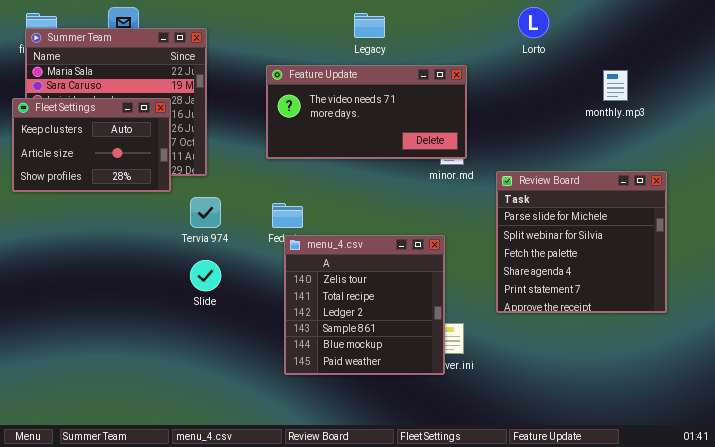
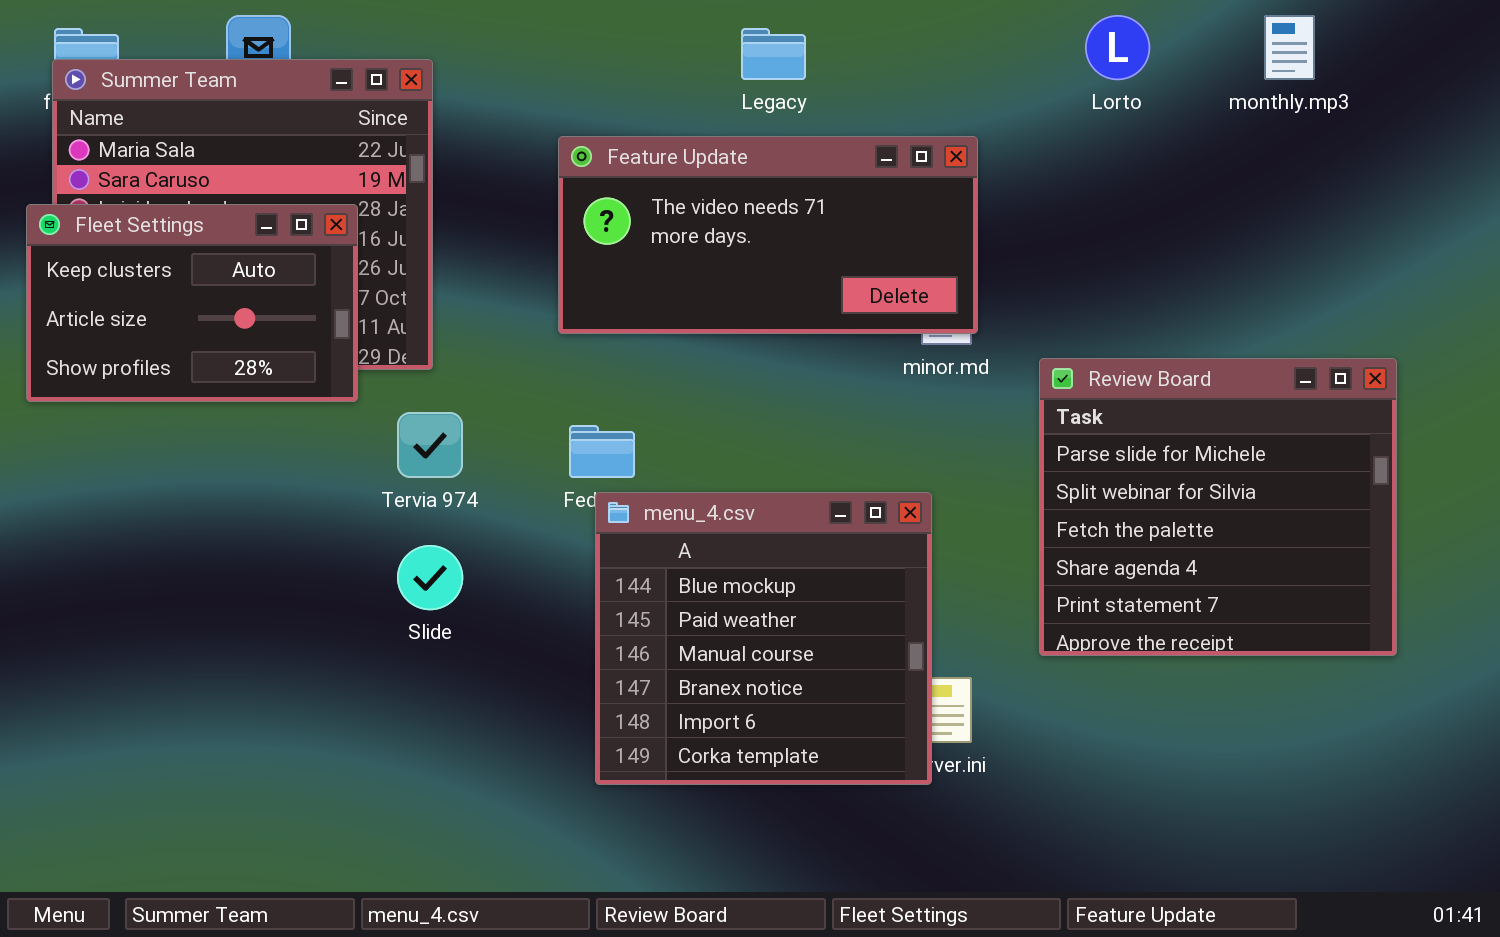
monthly.mp3: [603,70,628,101] -> [1264,15,1315,80], moved
menu_4.csv: [284,235,445,375] -> [595,492,932,785], scrolled down 4 rows

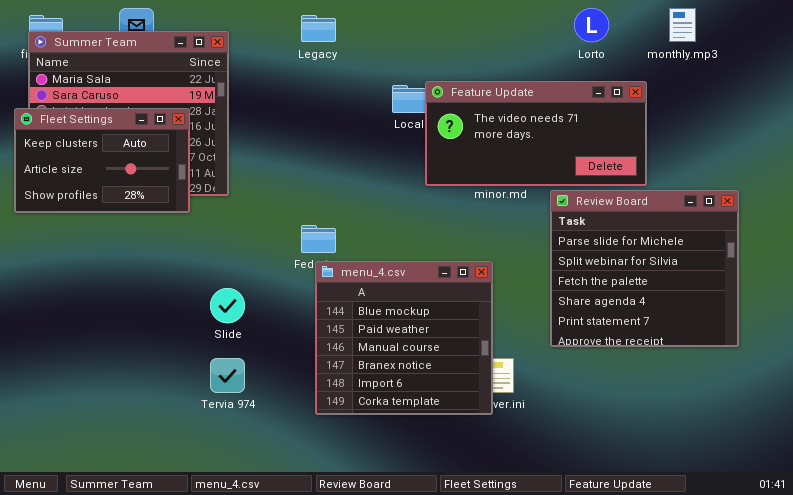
Legacy: [741,28,806,80] -> [301,15,336,42], moved
Feature Update: [558,136,978,334] -> [425,81,647,186], moved
Tervia 974: [397,412,463,478] -> [210,358,245,393], moved

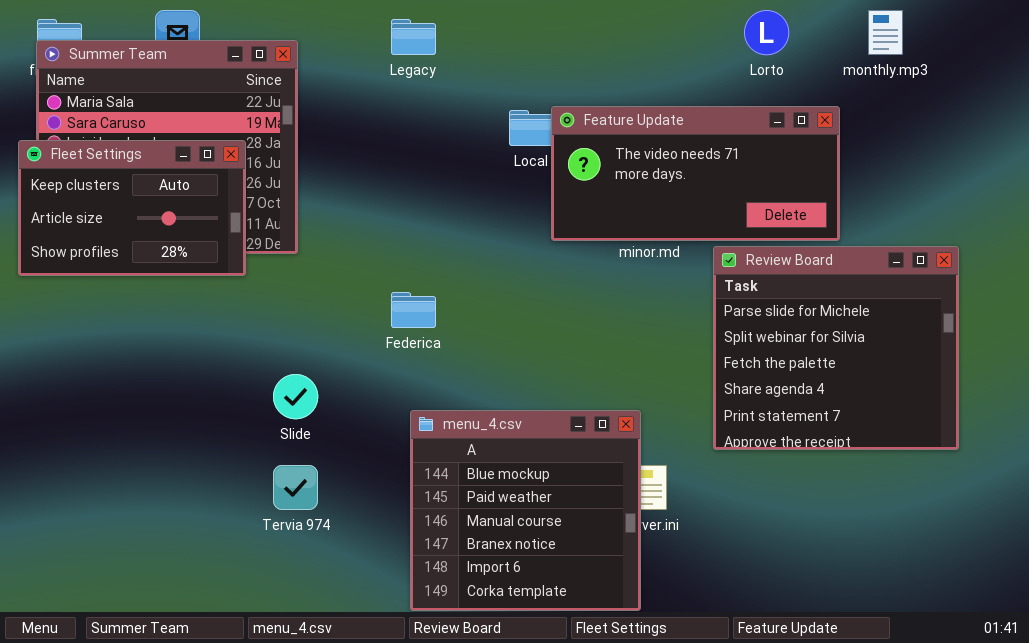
menu_4.csv: [315,261,493,415] -> [410,410,641,611], moved

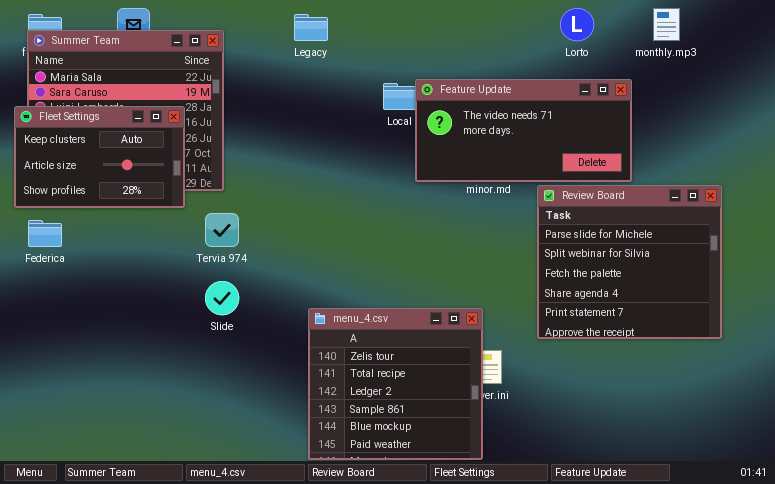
Federica: [391,292,436,328] -> [28,220,62,247], moved
menu_4.csv: [410,410,641,611] -> [308,308,483,460], scrolled up 4 rows
Tervia 974: [273,465,318,510] -> [205,213,239,247], moved

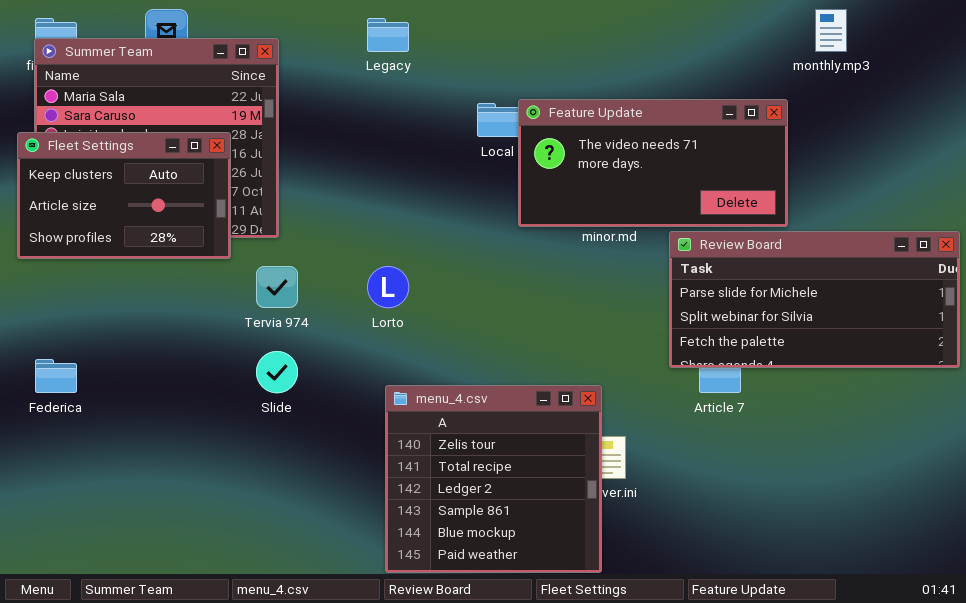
Lorto: [560,8,594,41] -> [367,266,409,308], moved
Review Board: [537,185,722,339] -> [669,231,960,368], resized
Federica: [28,220,62,247] -> [35,359,77,393], moved

